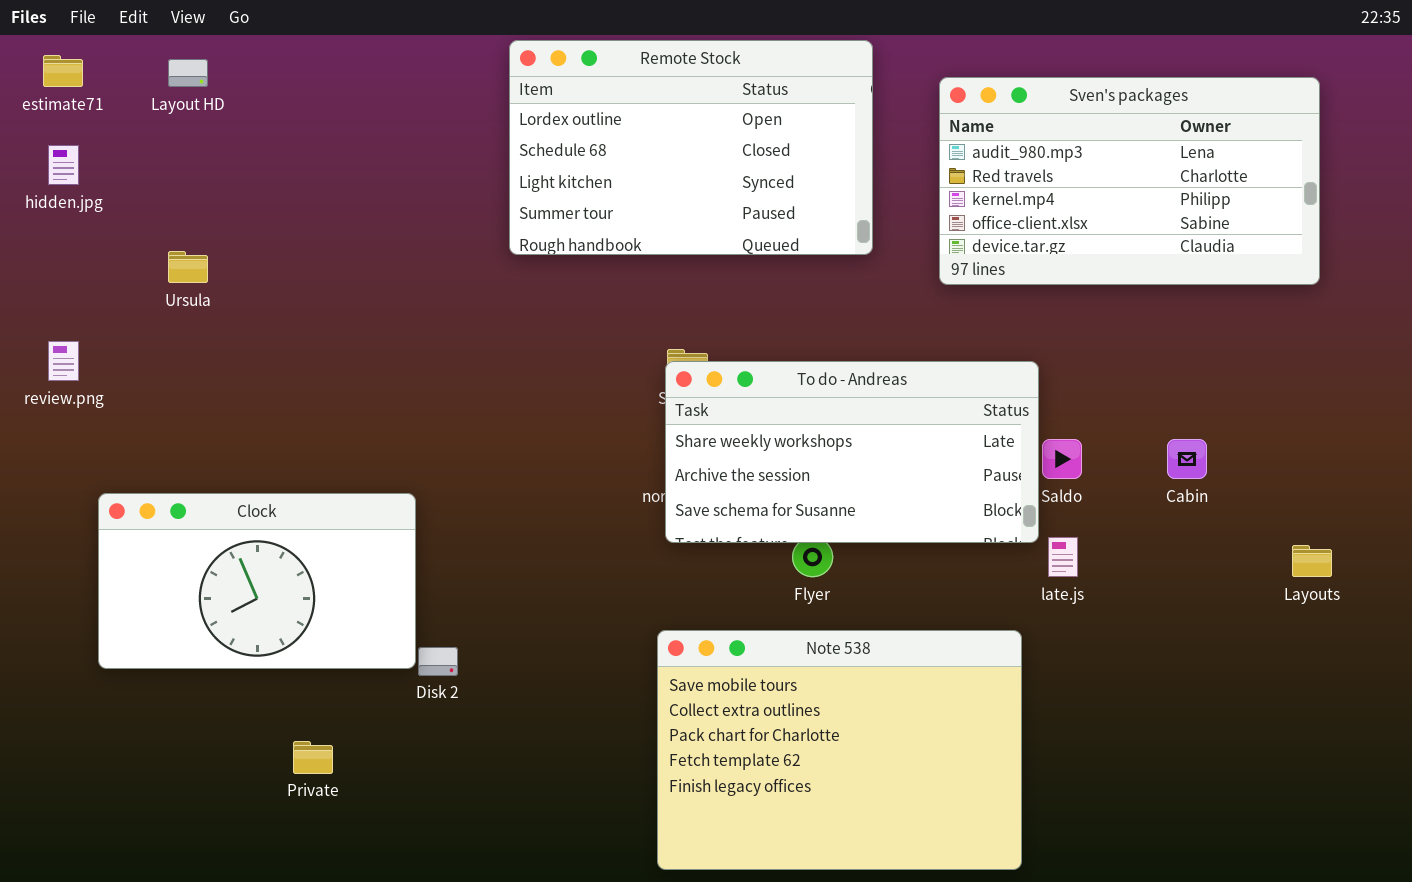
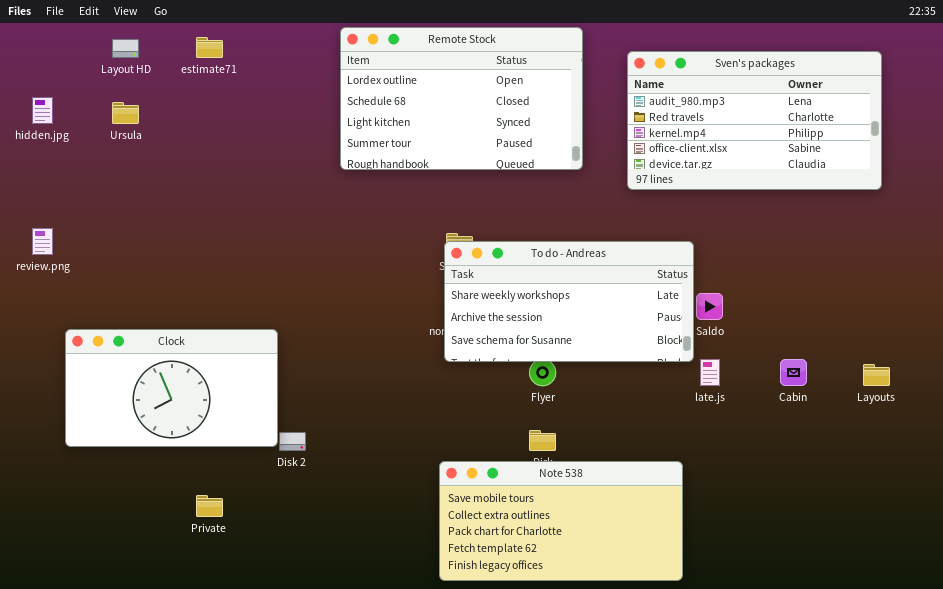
estimate71: [43,55,83,87] -> [196,37,223,58], moved
Ursula: [168,251,208,283] -> [112,102,139,124], moved
Cabin: [1167,439,1207,479] -> [780,359,807,386], moved
Note 538: [657,630,1022,870] -> [439,461,683,581], resized

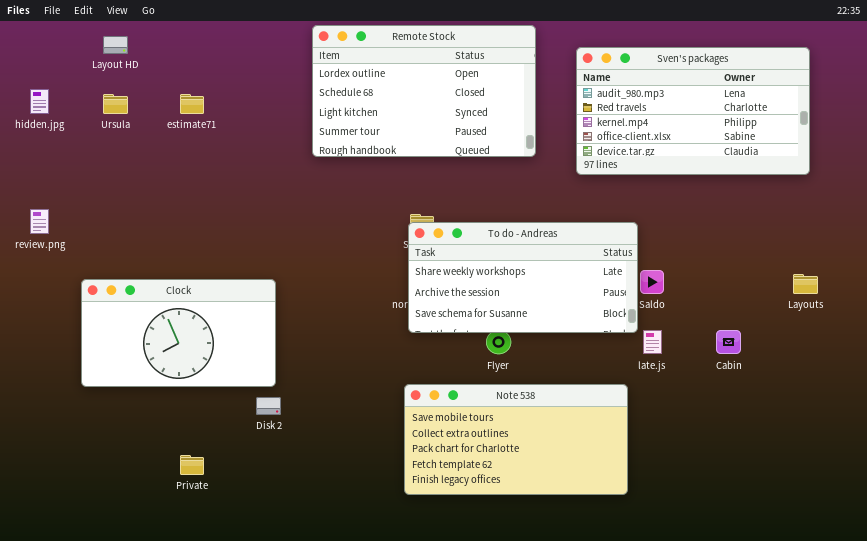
estimate71: [196,37,223,58] -> [180,94,204,114], moved
Clock: [65,329,278,447] -> [81,279,276,387], moved
Layouts: [863,364,890,386] -> [793,274,818,294], moved
Note 538: [439,461,683,581] -> [404,384,628,495], moved

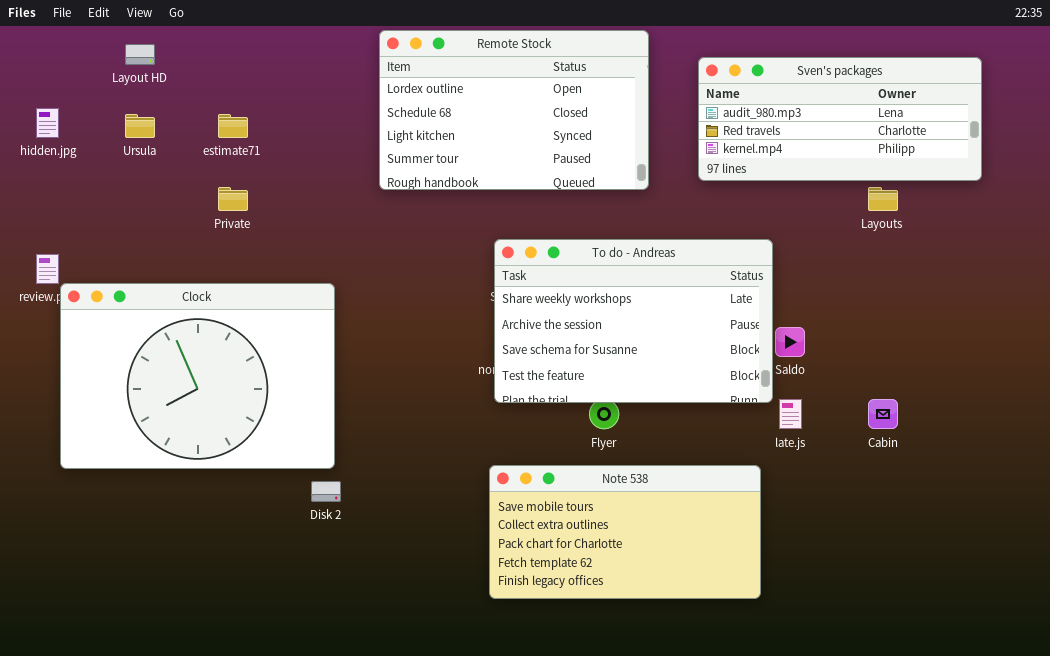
Sven's packages: [576,47,810,175] -> [698,57,982,181], resized
To do - Andreas: [408,222,638,333] -> [494,239,773,403], resized
Layouts: [793,274,818,294] -> [868,187,898,211], moved
Clock: [81,279,276,387] -> [60,283,335,469], resized
Private: [180,455,204,475] -> [218,187,248,211], moved

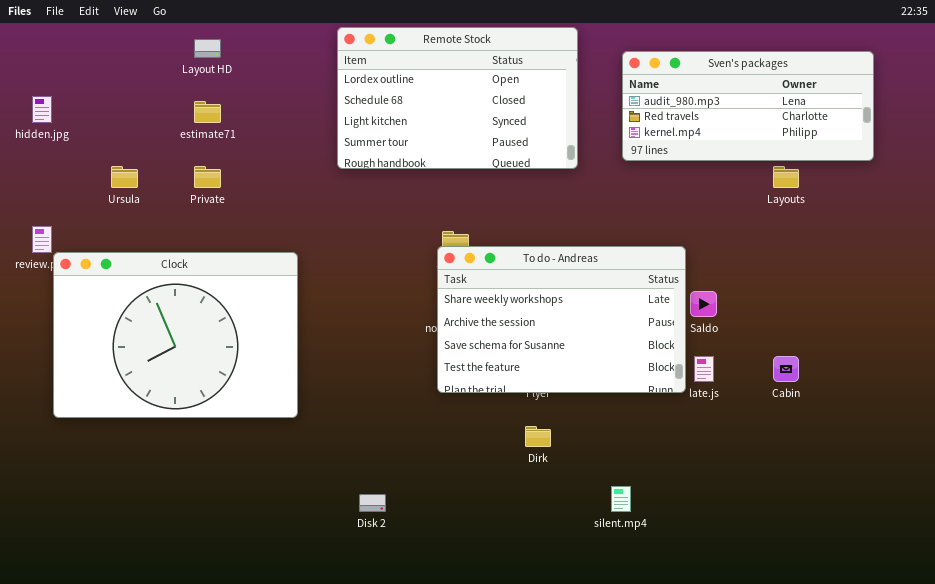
Layout HD: [125,44,155,65] -> [194,39,221,58], moved
Ursula: [125,114,155,138] -> [111,166,138,188], moved
To do - Andreas: [494,239,773,403] -> [437,246,686,393], moved
Note 538: [489,465,761,599] -> none, closed
Disk 2: [311,481,341,502] -> [359,494,386,512], moved

